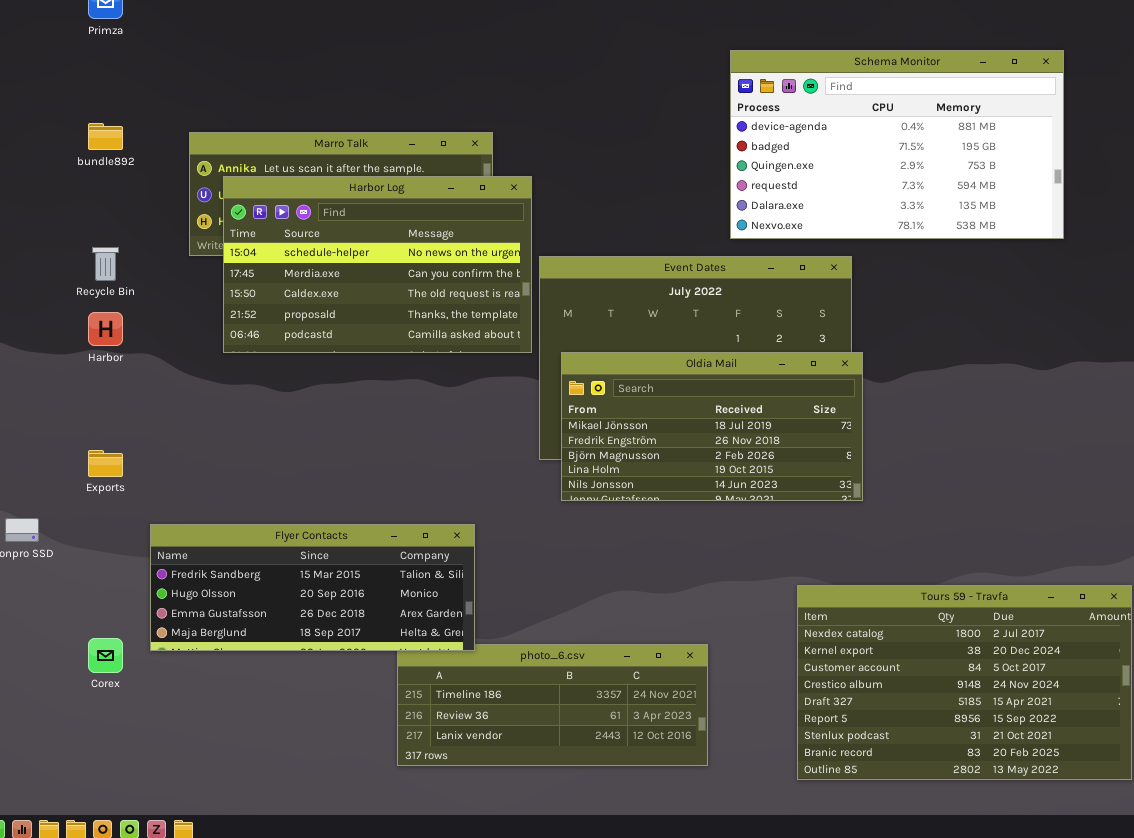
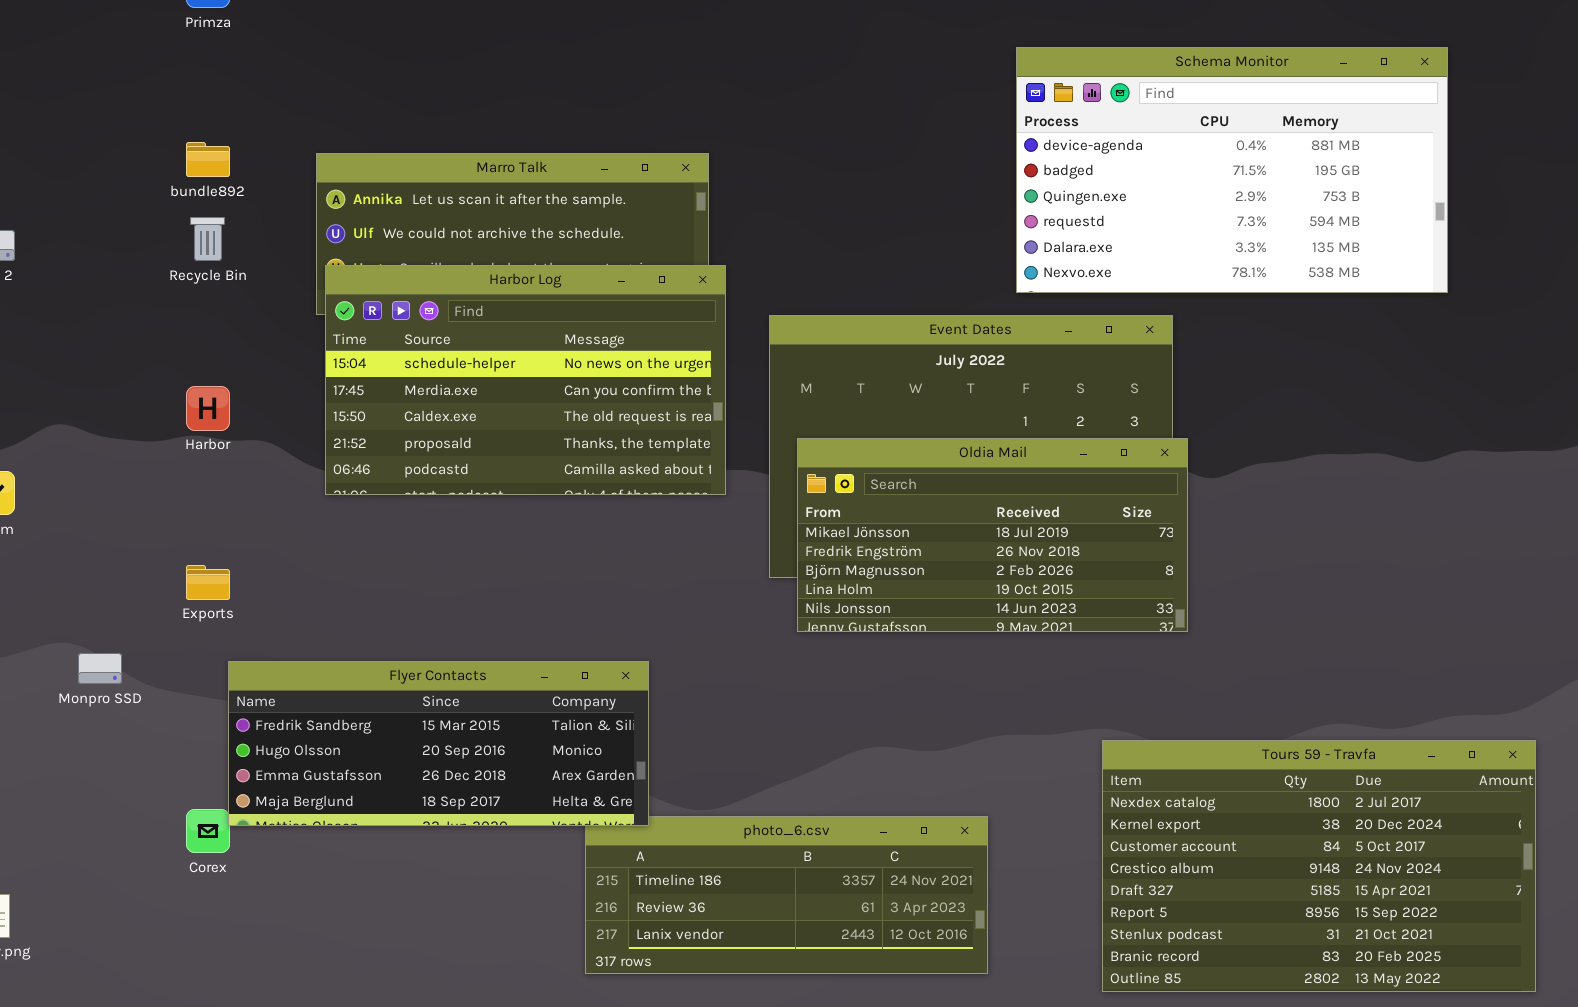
Harbor Log: [223,176,532,353] -> [325,265,726,495], moved
Recycle Bin: [92,247,119,281] -> [190,217,225,261], moved
Flyer Contacts: [150,524,475,651] -> [228,661,649,826], moved

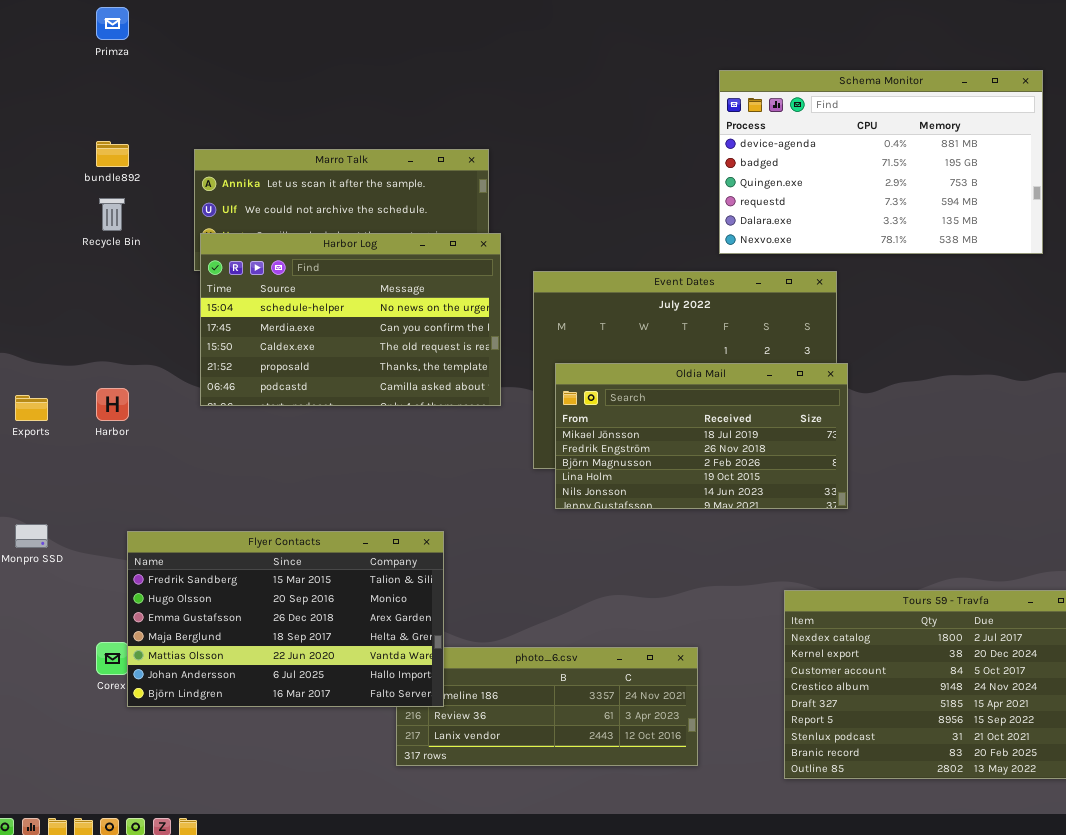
Harbor: [186,386,230,431] -> [96,388,129,421], moved
Exports: [186,565,230,600] -> [15,395,48,421], moved
Flyer Contacts: [228,661,649,826] -> [127,531,444,707], resized

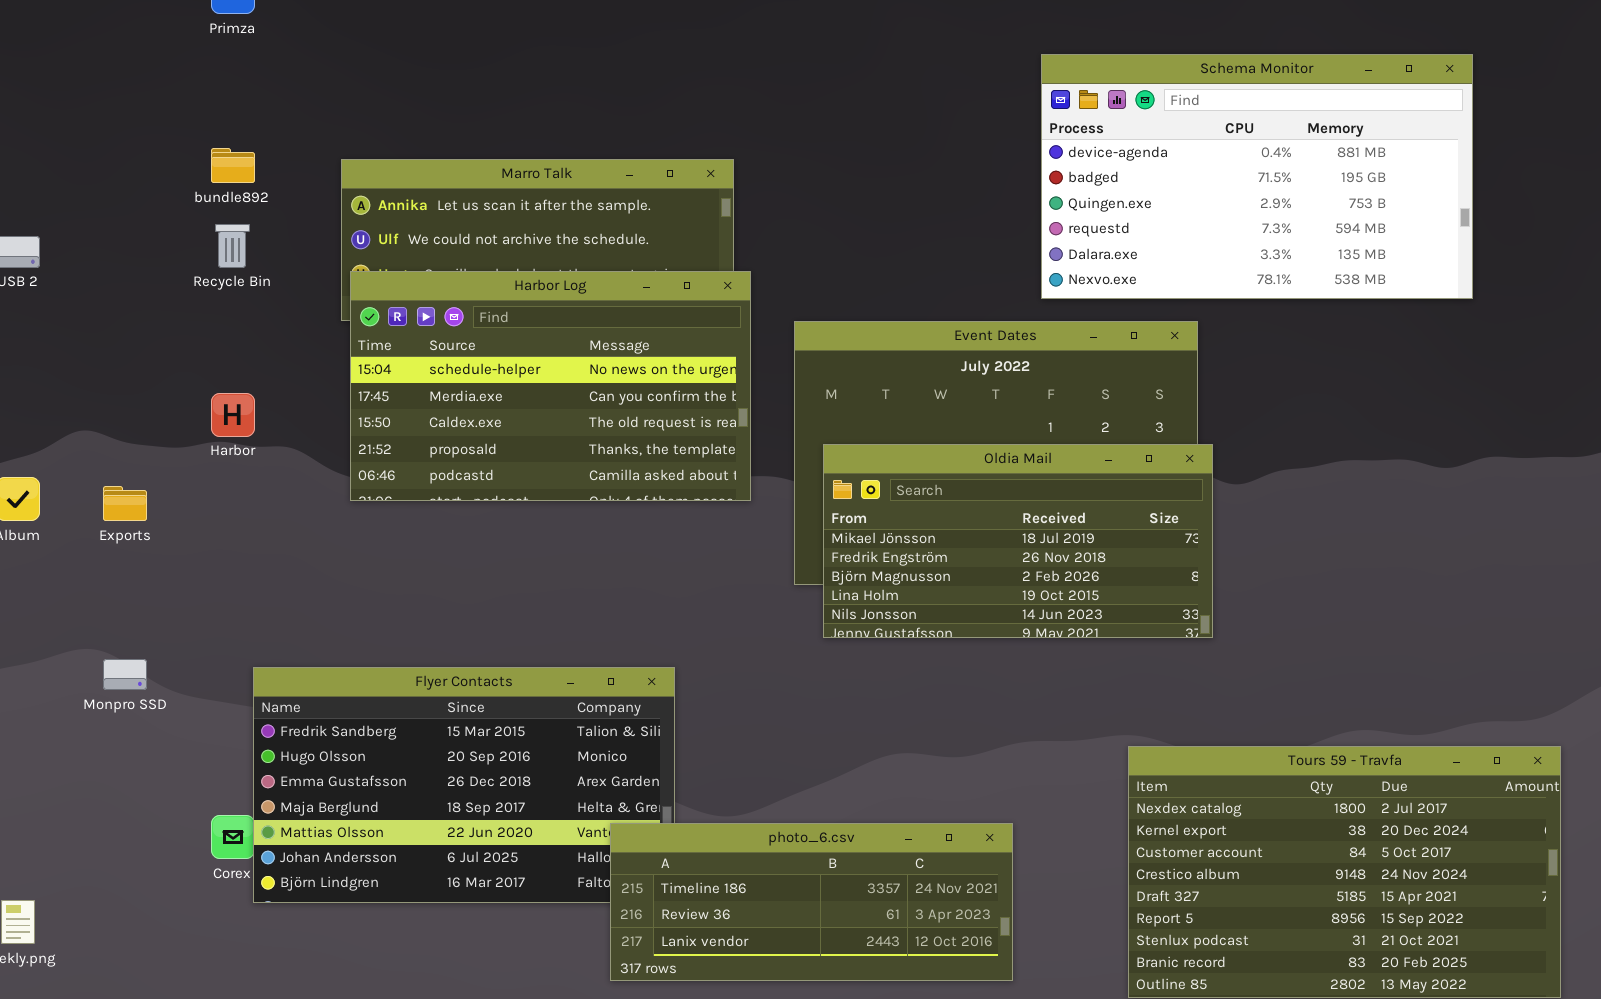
Harbor: [96,388,129,421] -> [211,393,255,437], moved
photo_6.csv: [396,647,698,766] -> [610,823,1013,981], raised

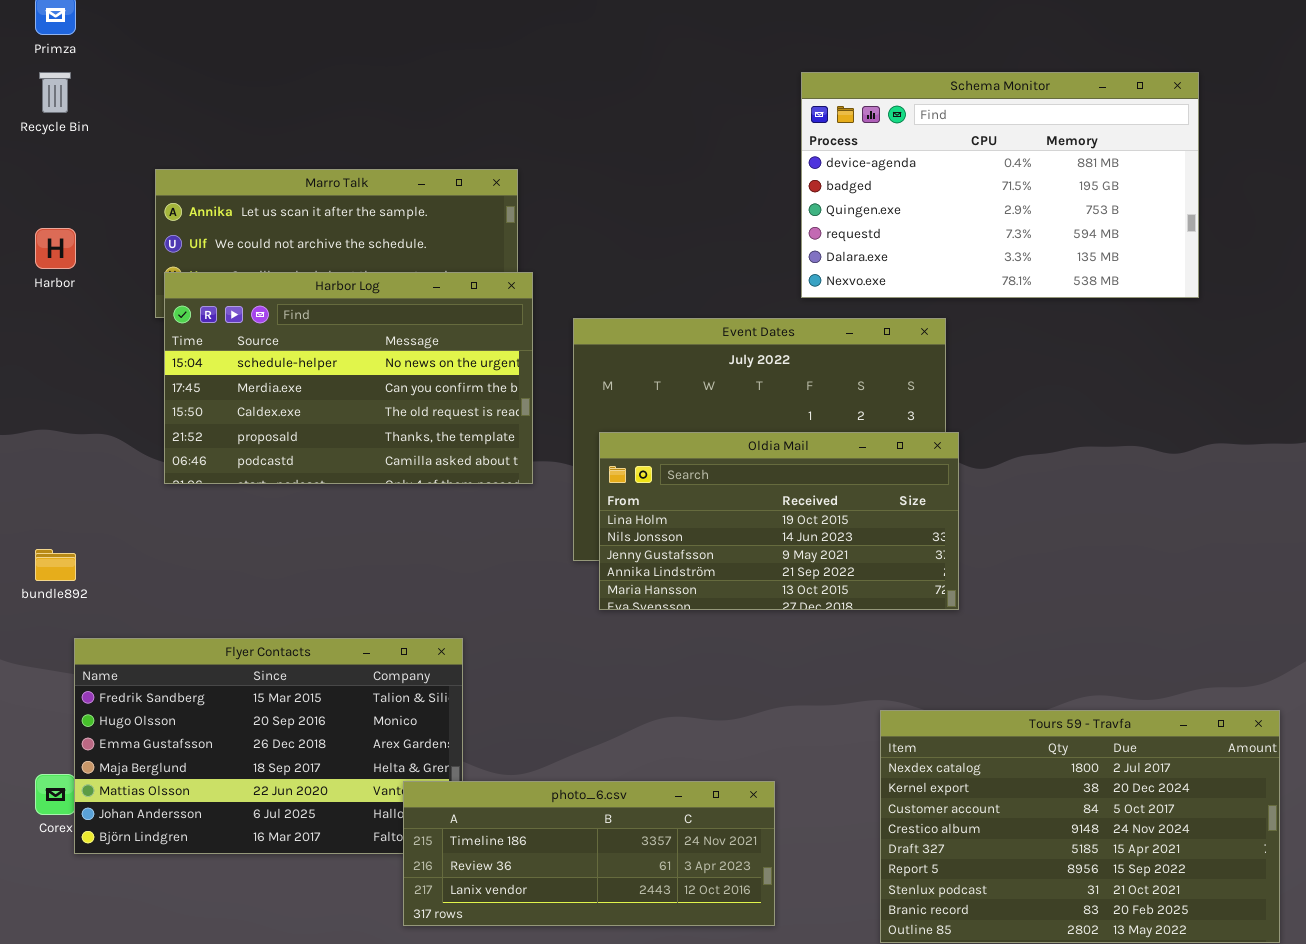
bundle892: [211,148,255,183] -> [35,549,76,581], moved
Recycle Bin: [215,224,250,268] -> [39,72,71,113], moved
Harbor: [211,393,255,437] -> [35,228,76,269], moved
Oldia Mail: [823,444,1213,638] -> [599,432,959,610], scrolled down 3 rows

